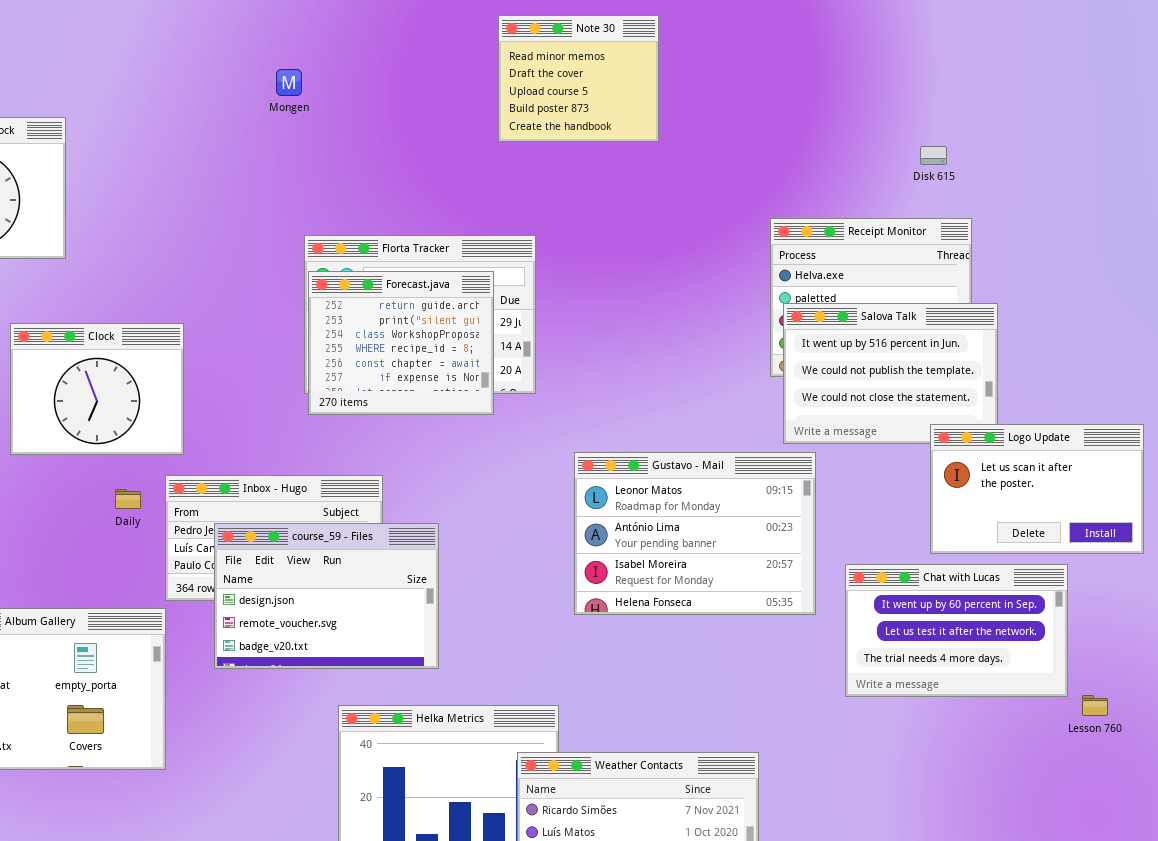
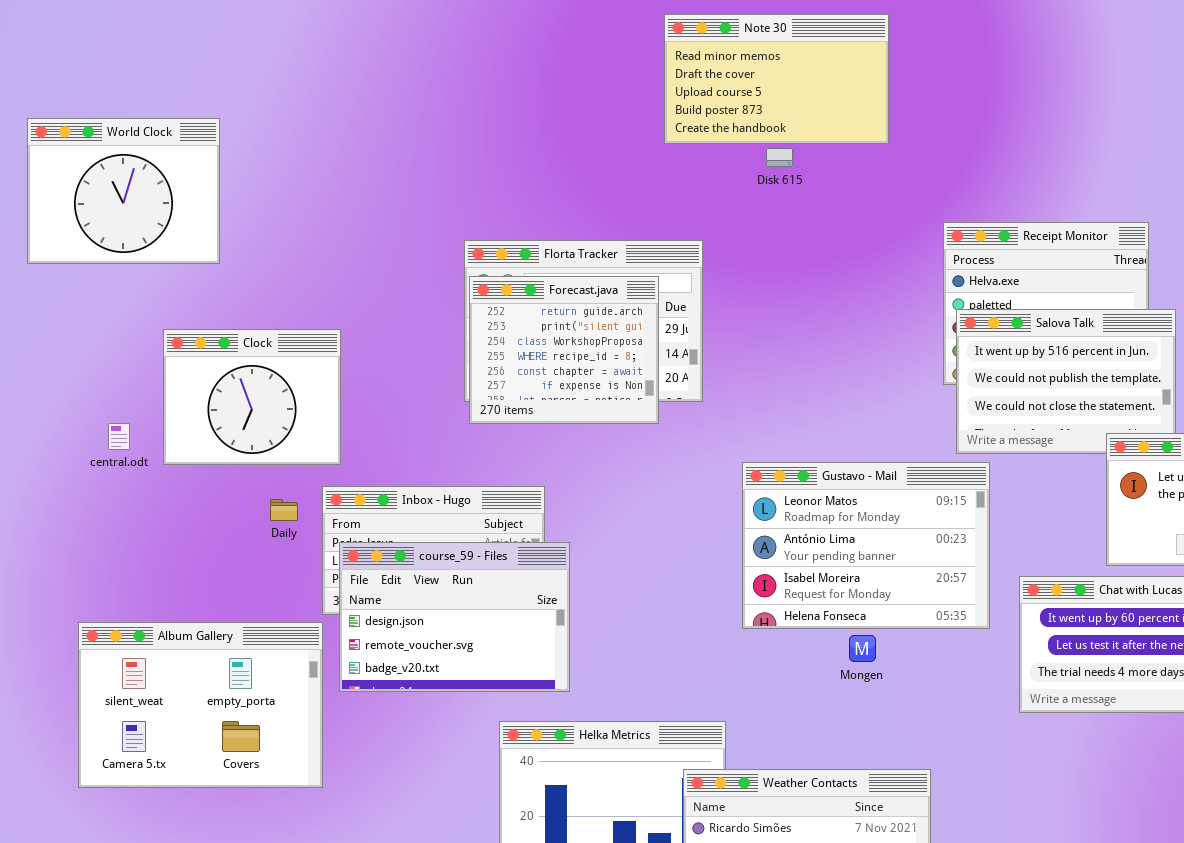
Note 30: [498,15,659,142] -> [664,14,889,144], resized
Mongen: [276,69,302,96] -> [849,635,876,662], moved
Disk 615: [920,146,947,165] -> [766,148,793,167], moved
course_59 - Files: [214,523,439,669] -> [339,542,570,692], moved

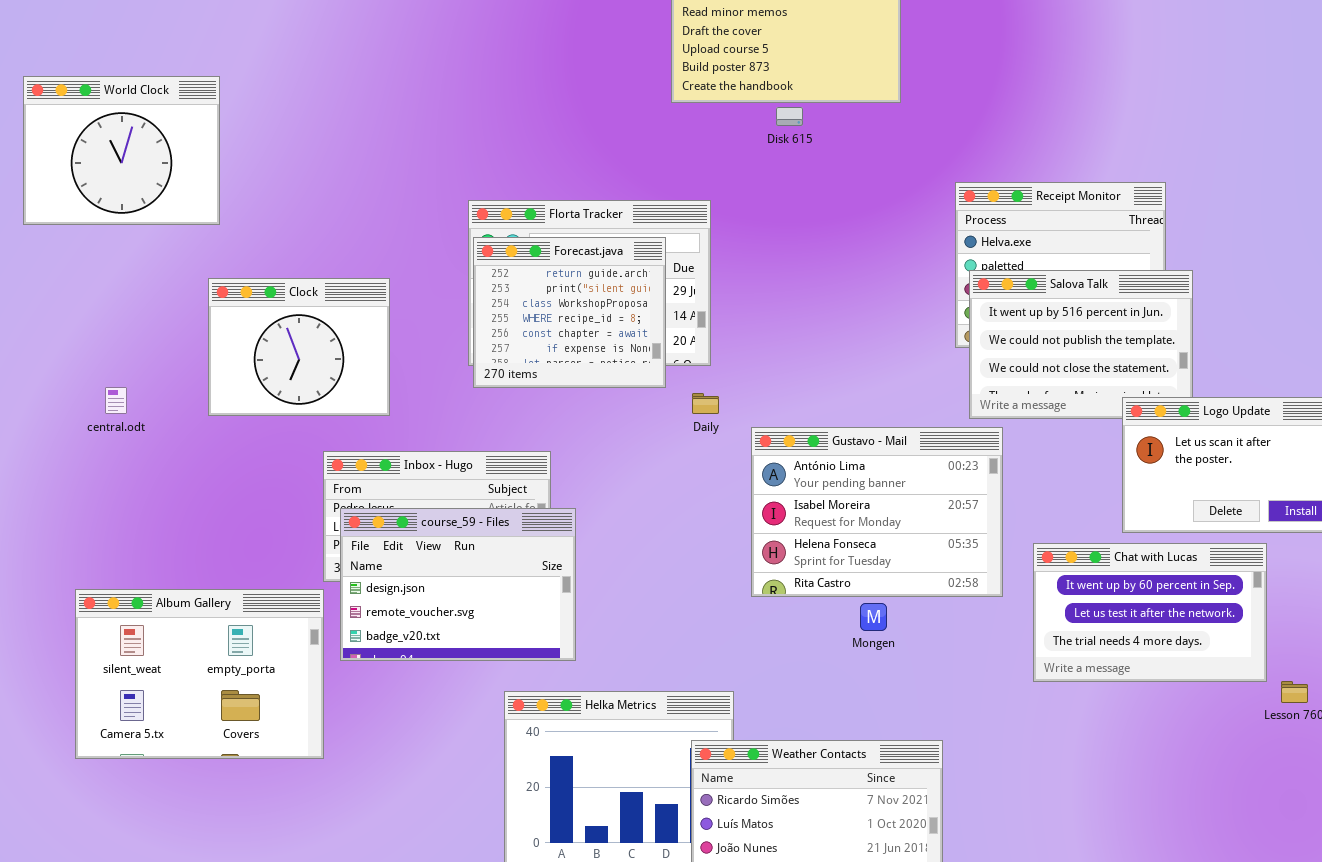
Clock: [163,329,341,465] -> [208,278,390,416], moved
Gustavo - Mail: [742,462,990,629] -> [751,427,1003,597], scrolled down 1 row
Daily: [270,499,298,521] -> [692,393,719,414], moved

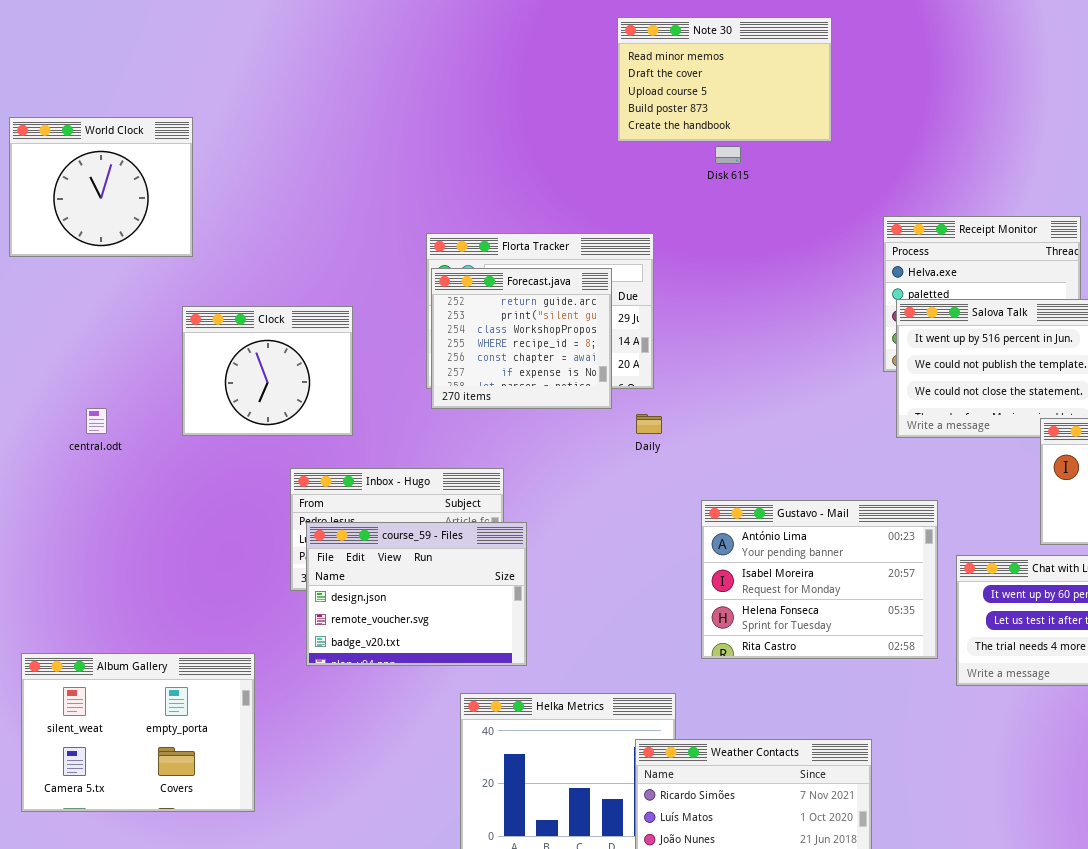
Gustavo - Mail: [751,427,1003,597] -> [701,500,938,659], moved
Album Gallery: [75,589,324,759] -> [21,653,255,812], moved

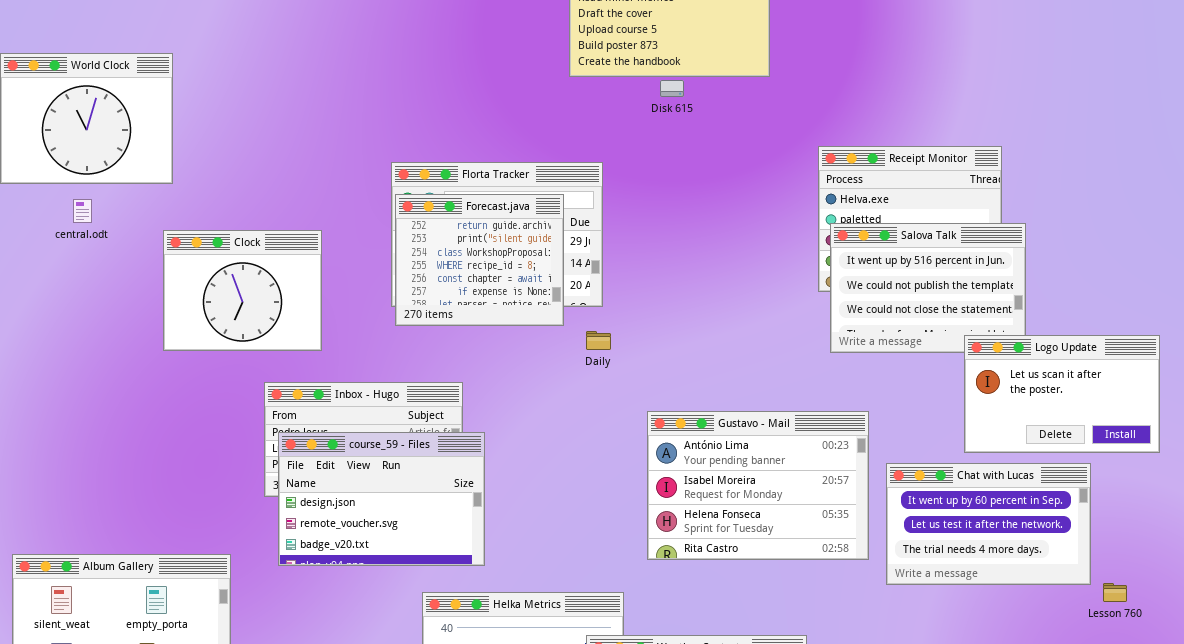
central.odt: [86,408,107,434] -> [73,199,92,223], moved

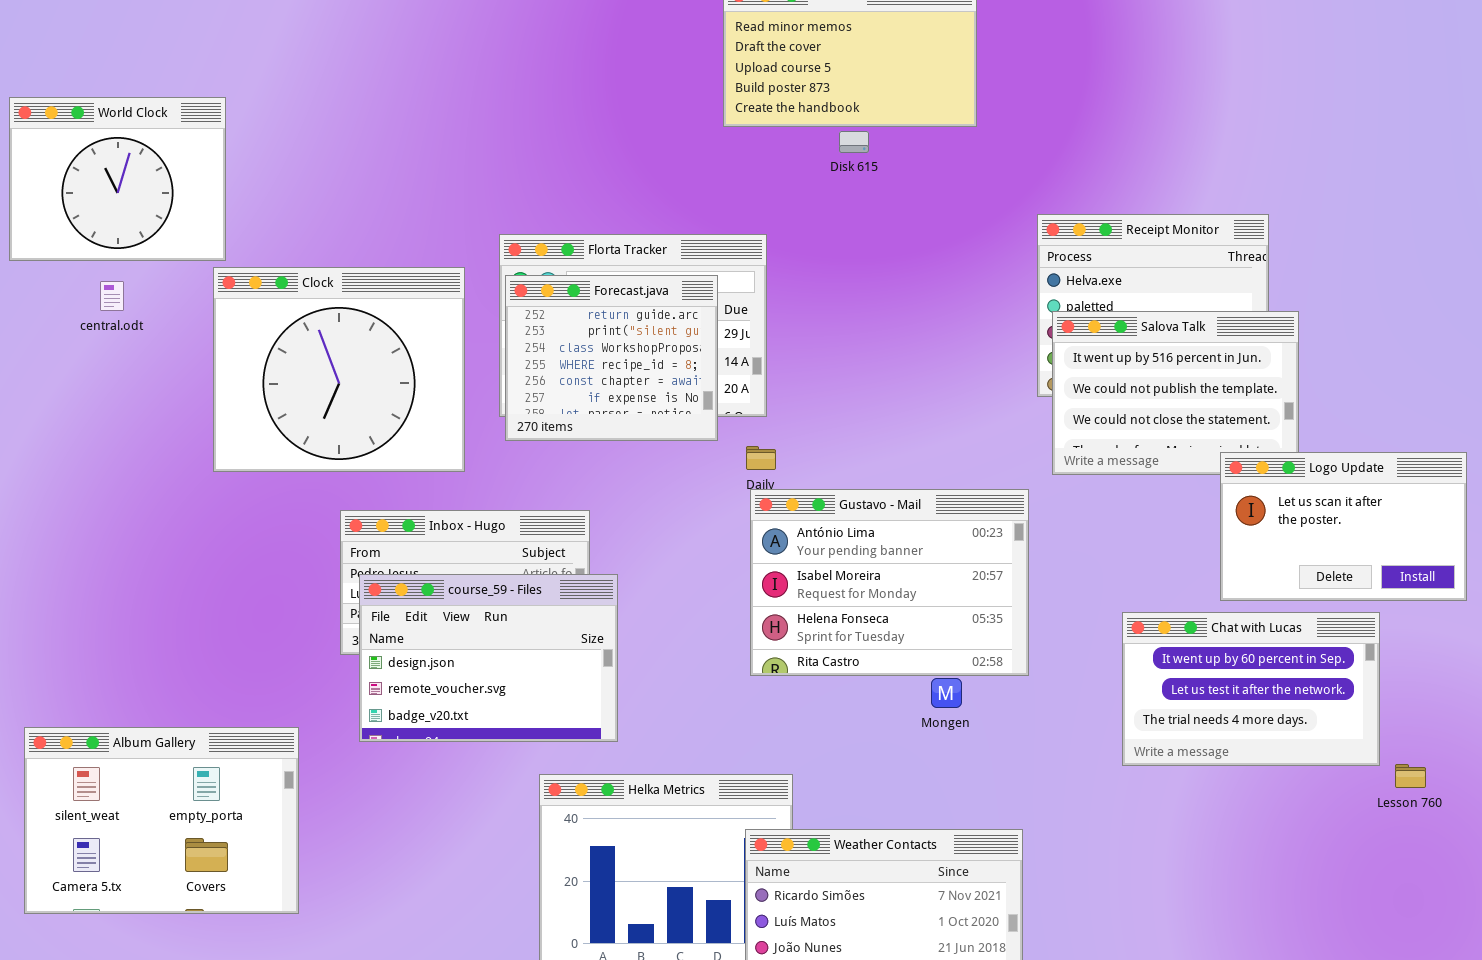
Clock: [163,230,322,351] -> [213,267,465,472], resized
Gustavo - Mail: [647,411,869,560] -> [750,489,1029,676], moved

